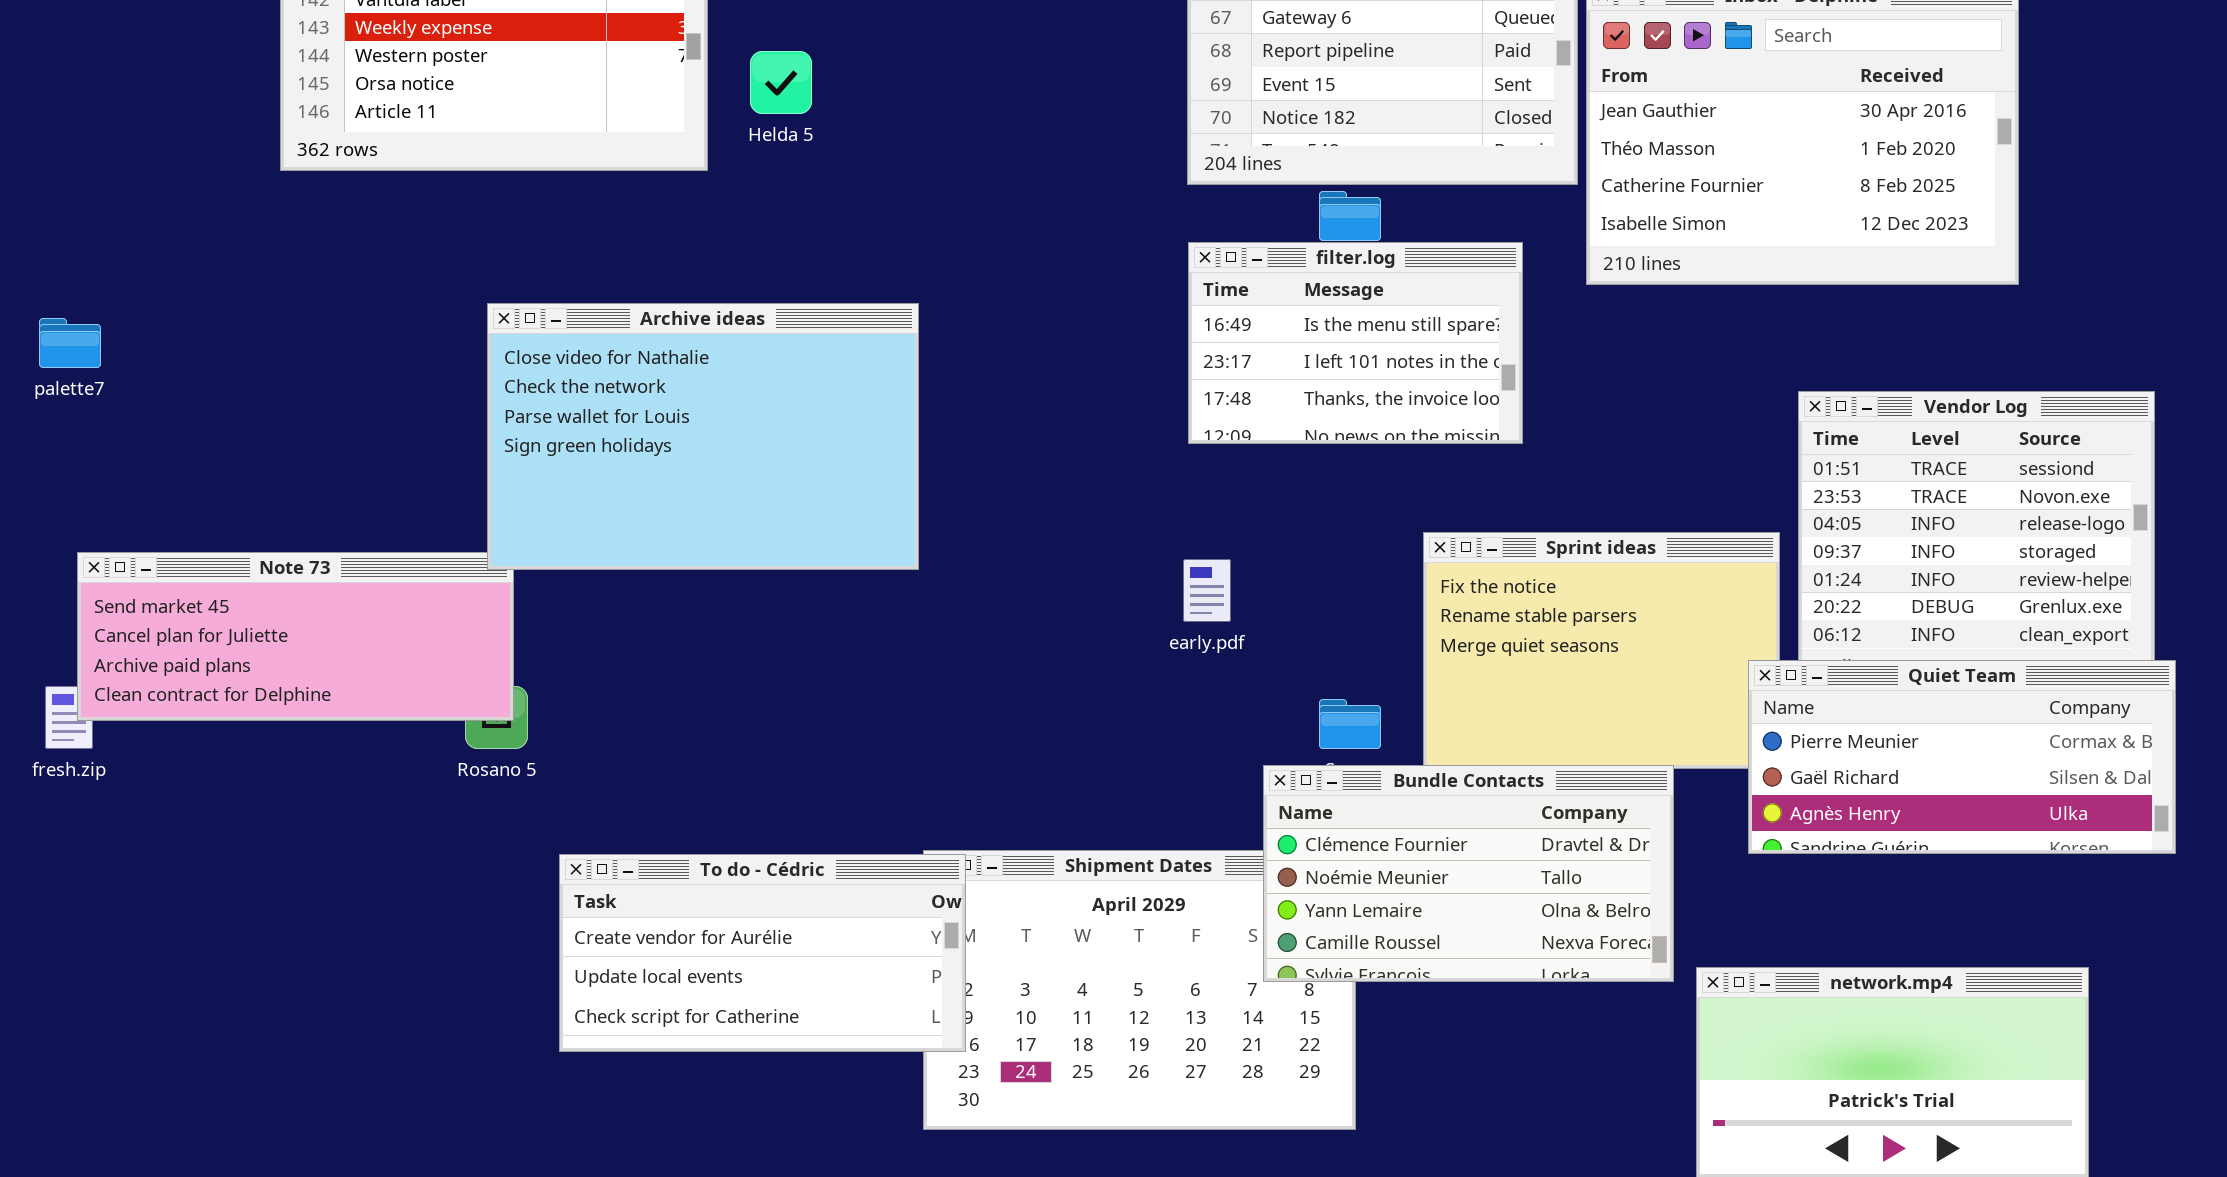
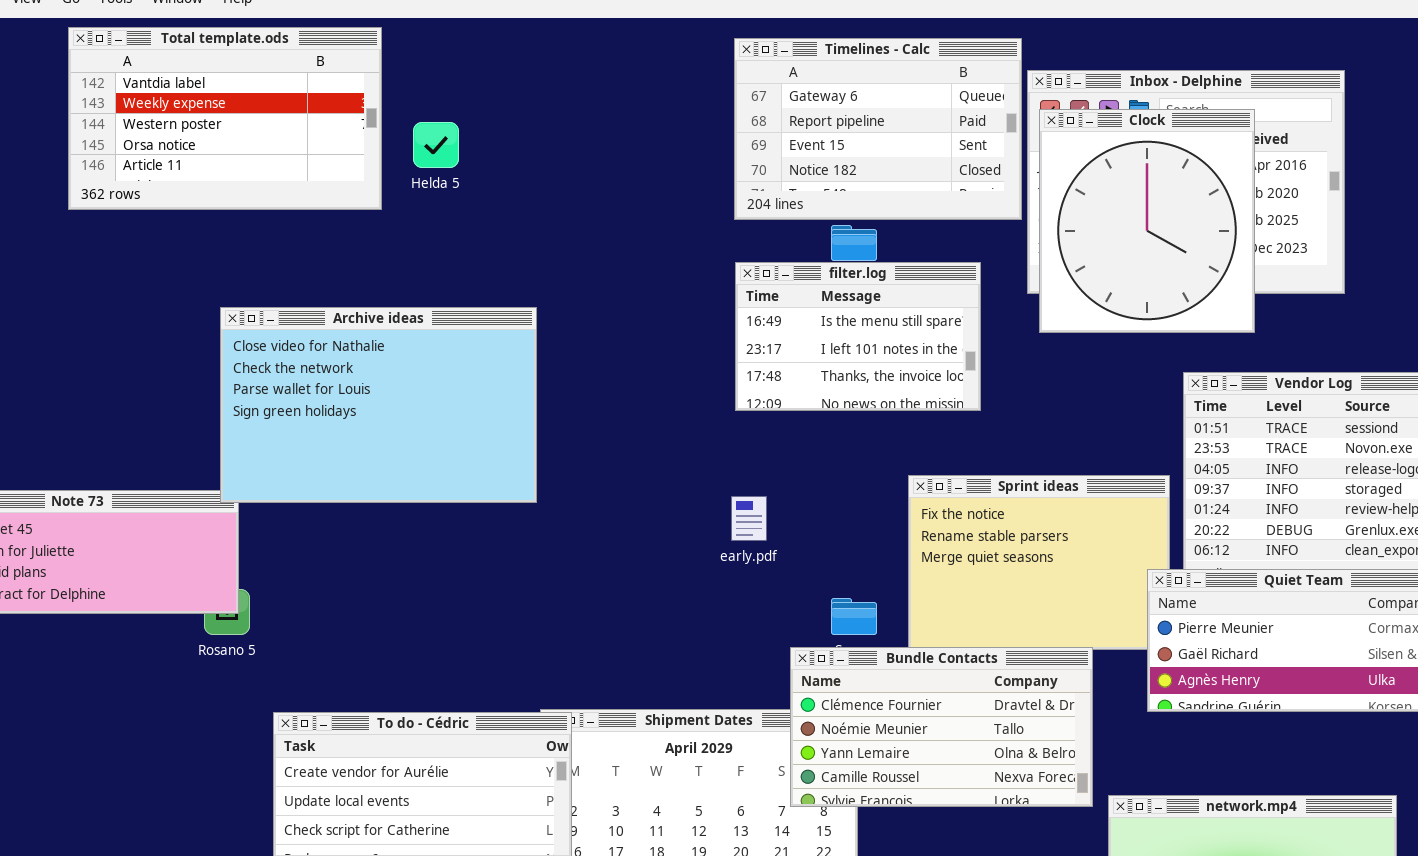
Clock: none -> [1039,109,1255,333], opened

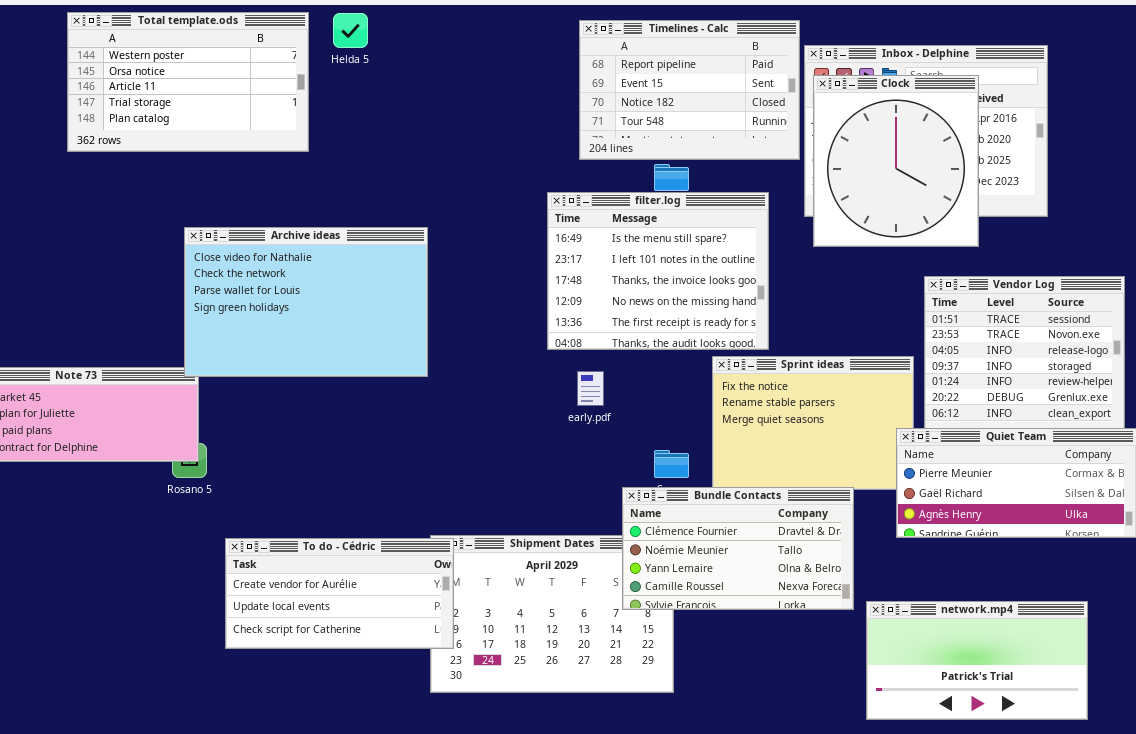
Total template.ods: [68,27,382,210] -> [67,12,309,152], scrolled down 2 rows
Timelines - Calc: [734,38,1022,220] -> [579,20,800,160], scrolled down 1 row
Helda 5: [413,122,459,168] -> [333,13,368,48], moved
filter.log: [735,262,981,411] -> [547,192,769,350], resized

